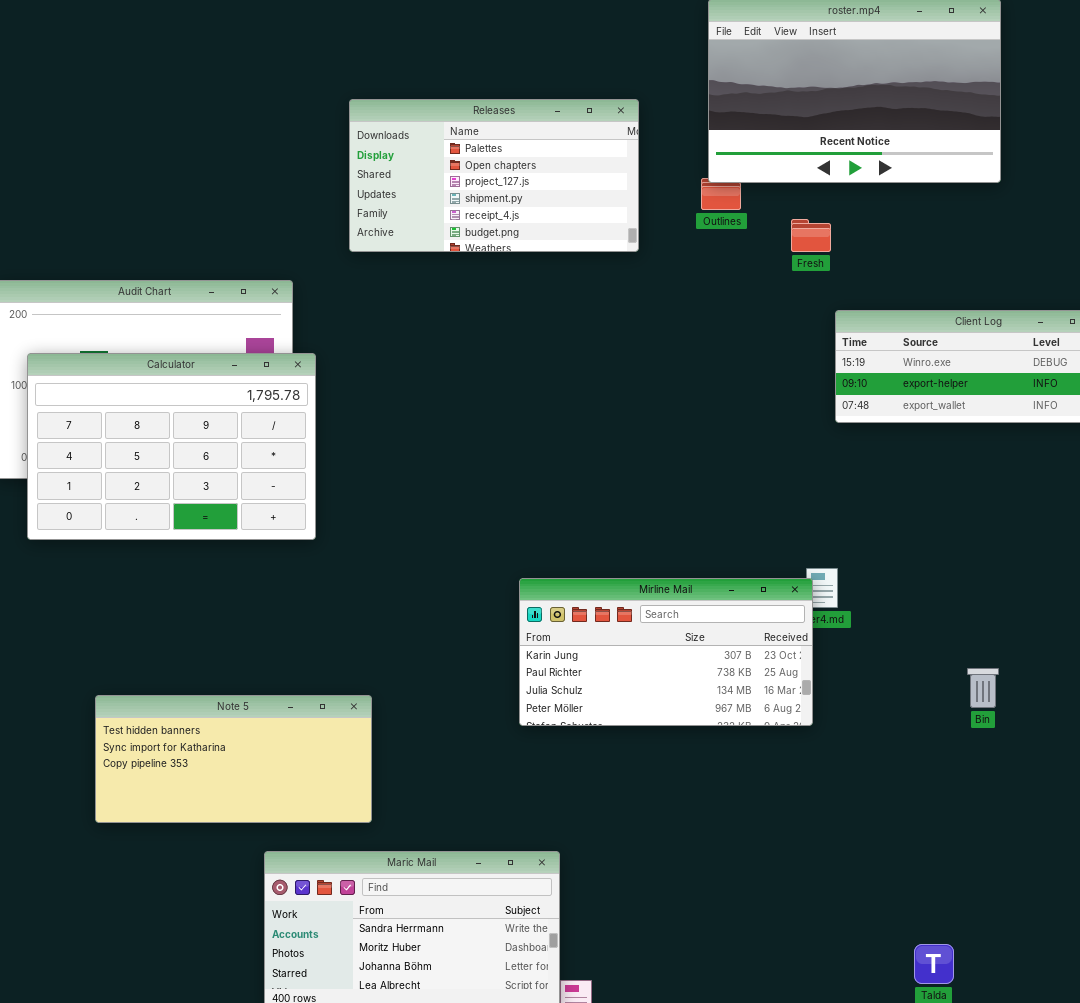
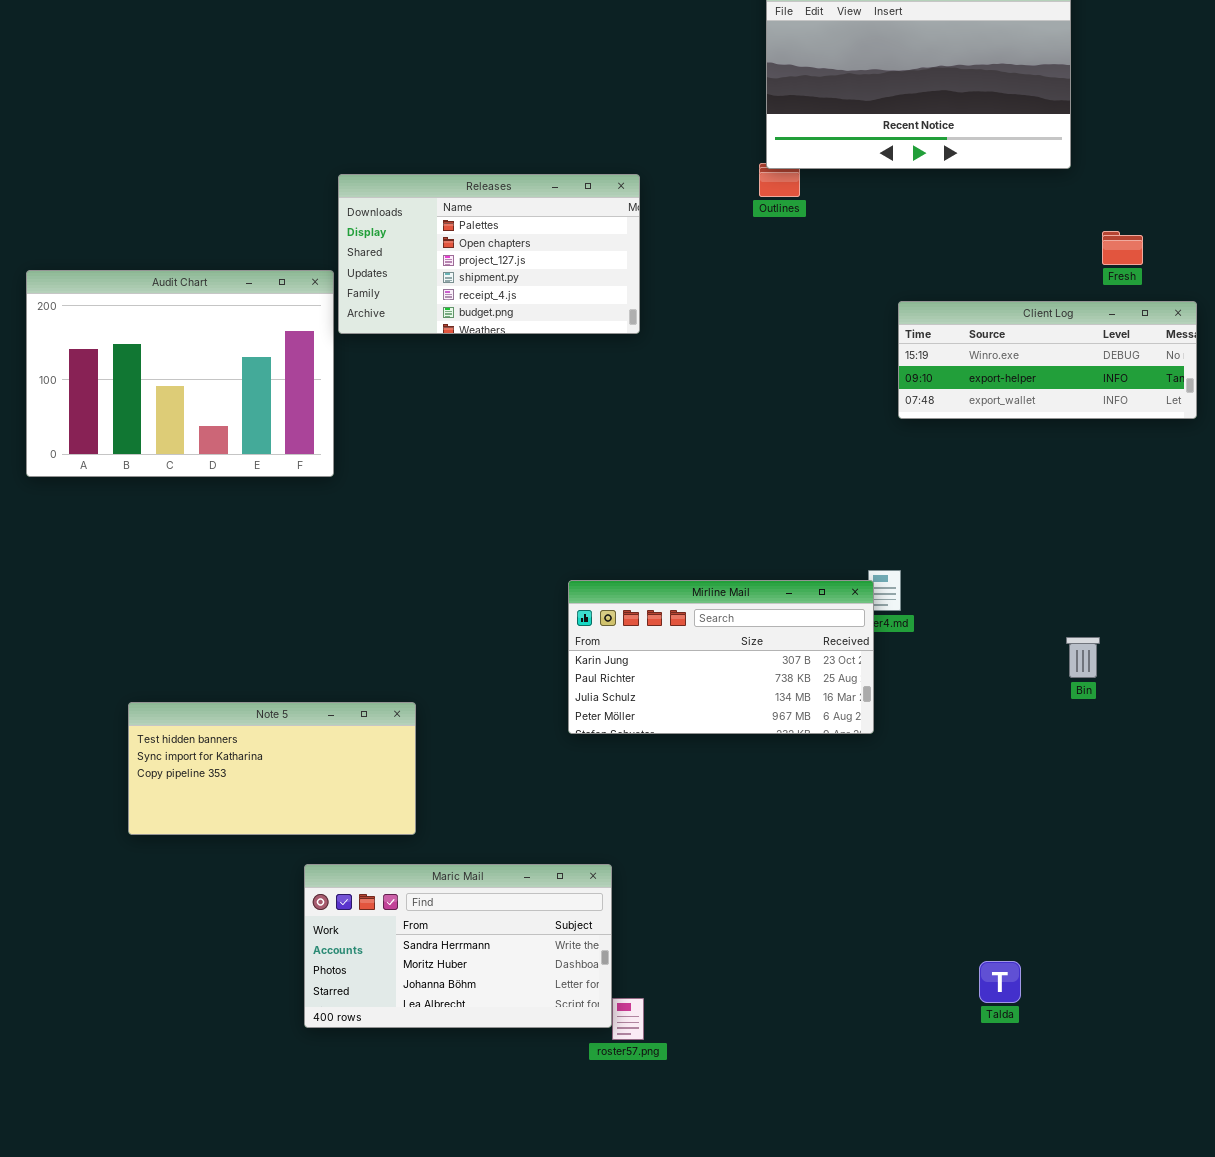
Releases: [349,99,639,252] -> [338,174,640,334], moved
Fresh: [791,219,831,252] -> [1102,231,1143,265], moved
Calculator: [27,353,316,540] -> none, closed
Bin: [967,668,999,708] -> [1066,637,1100,678], moved

